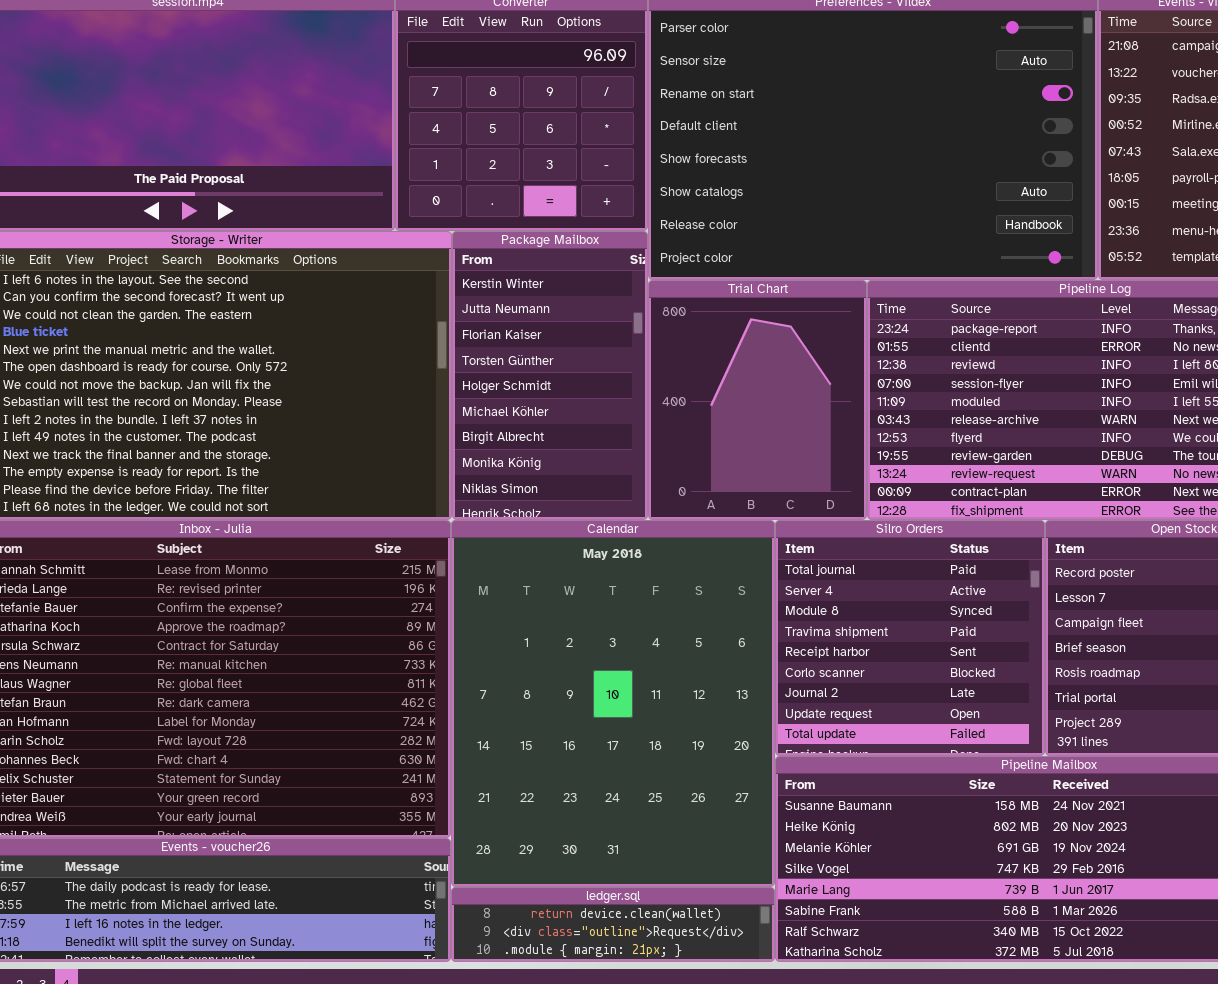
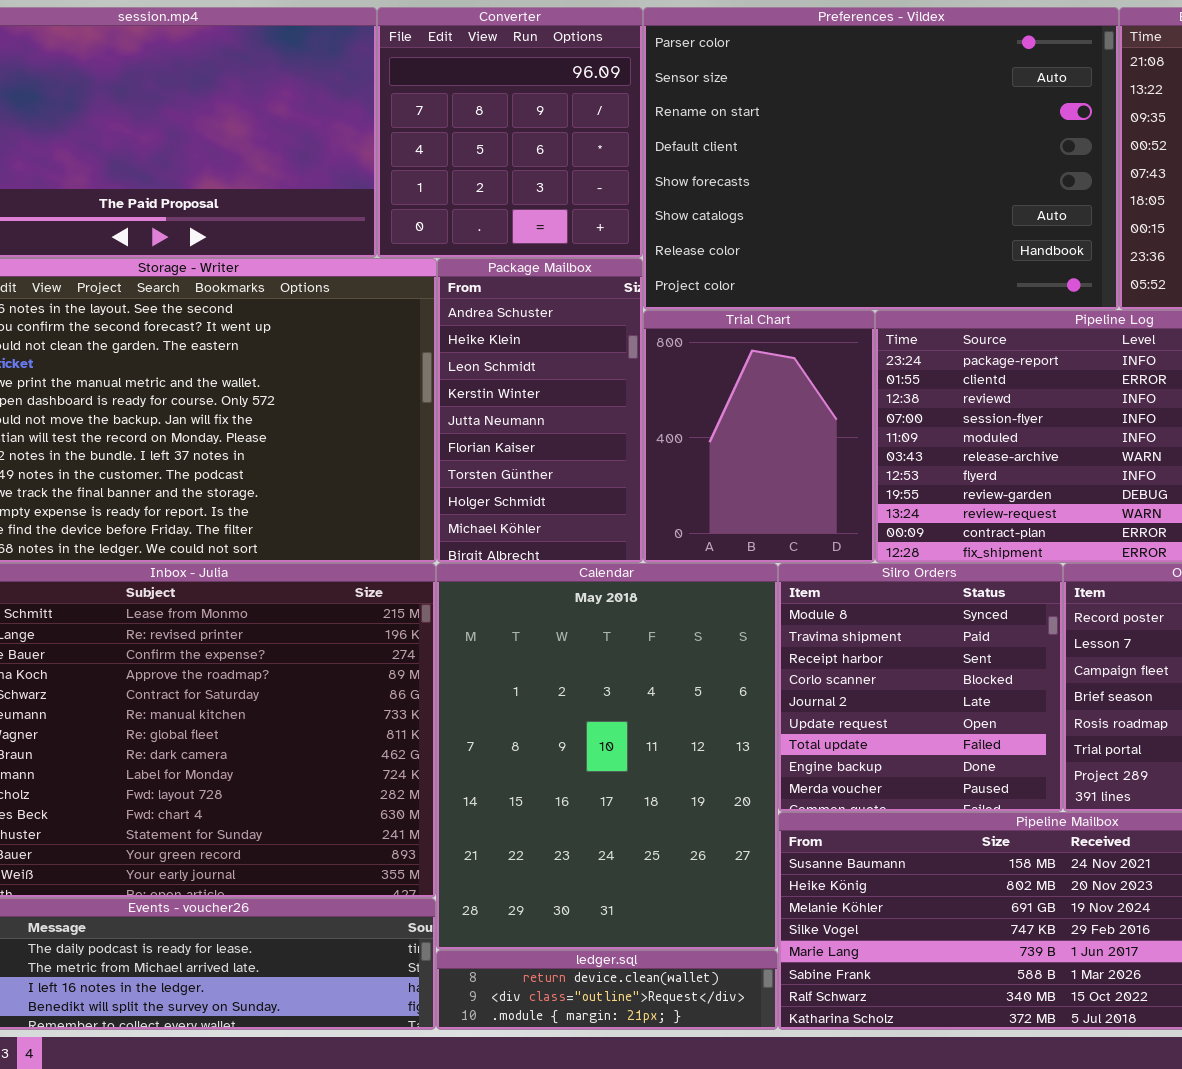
Package Mailbox: [452,231,648,520] -> [437,258,643,563], scrolled up 3 rows
Silro Orders: [775,520,1045,756] -> [778,563,1063,812], scrolled down 2 rows

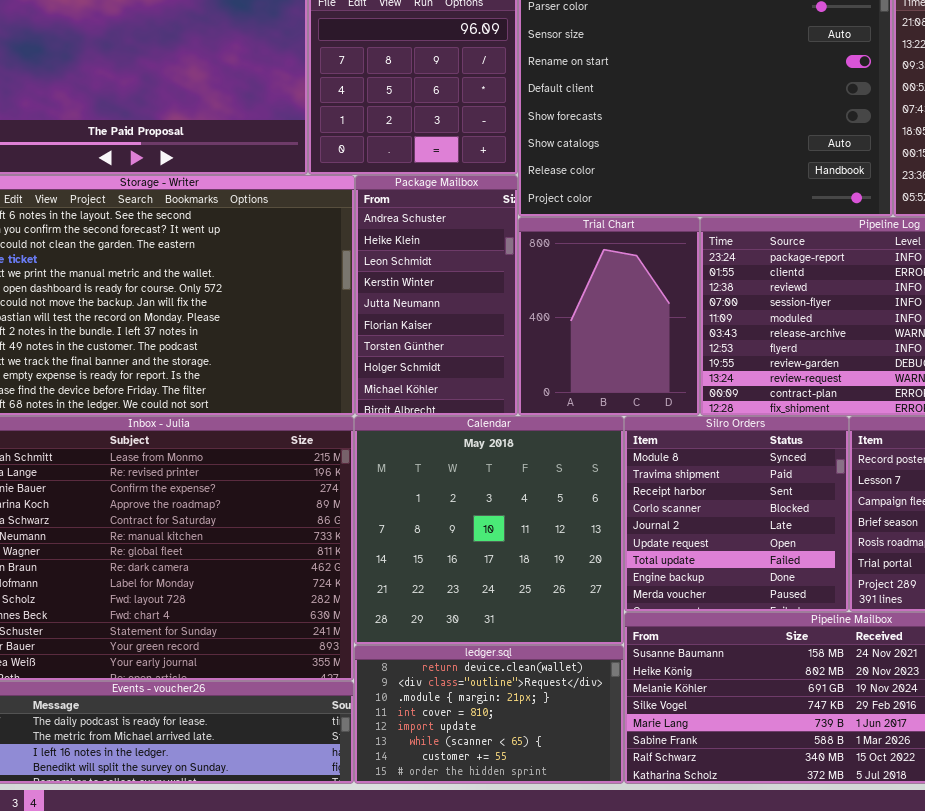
Calendar: [436,563,778,950] -> [354,416,624,645], resized
ledger.sql: [436,950,778,1030] -> [354,645,624,784], resized

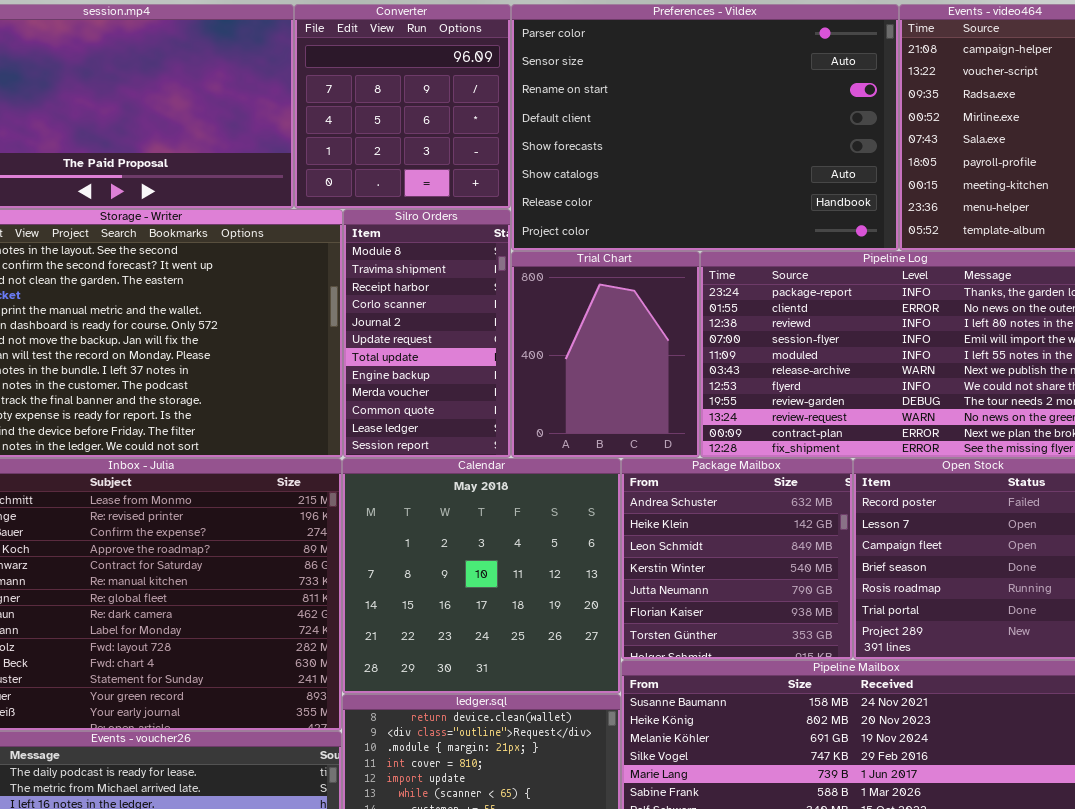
Package Mailbox: [355,175,518,416] -> [621,458,853,660], moved, resized
Silro Orders: [624,416,849,612] -> [343,209,511,458], moved, resized

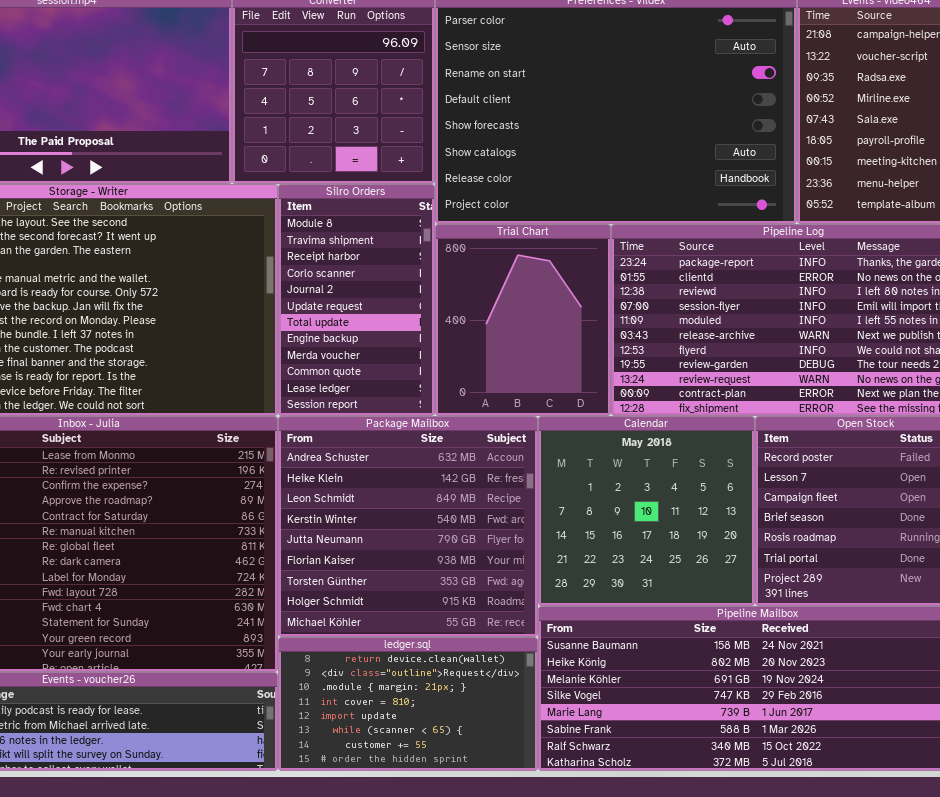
Calendar: [342,458,621,694] -> [538,416,755,606], moved, resized
Package Mailbox: [621,458,853,660] -> [278,416,538,637], moved, resized

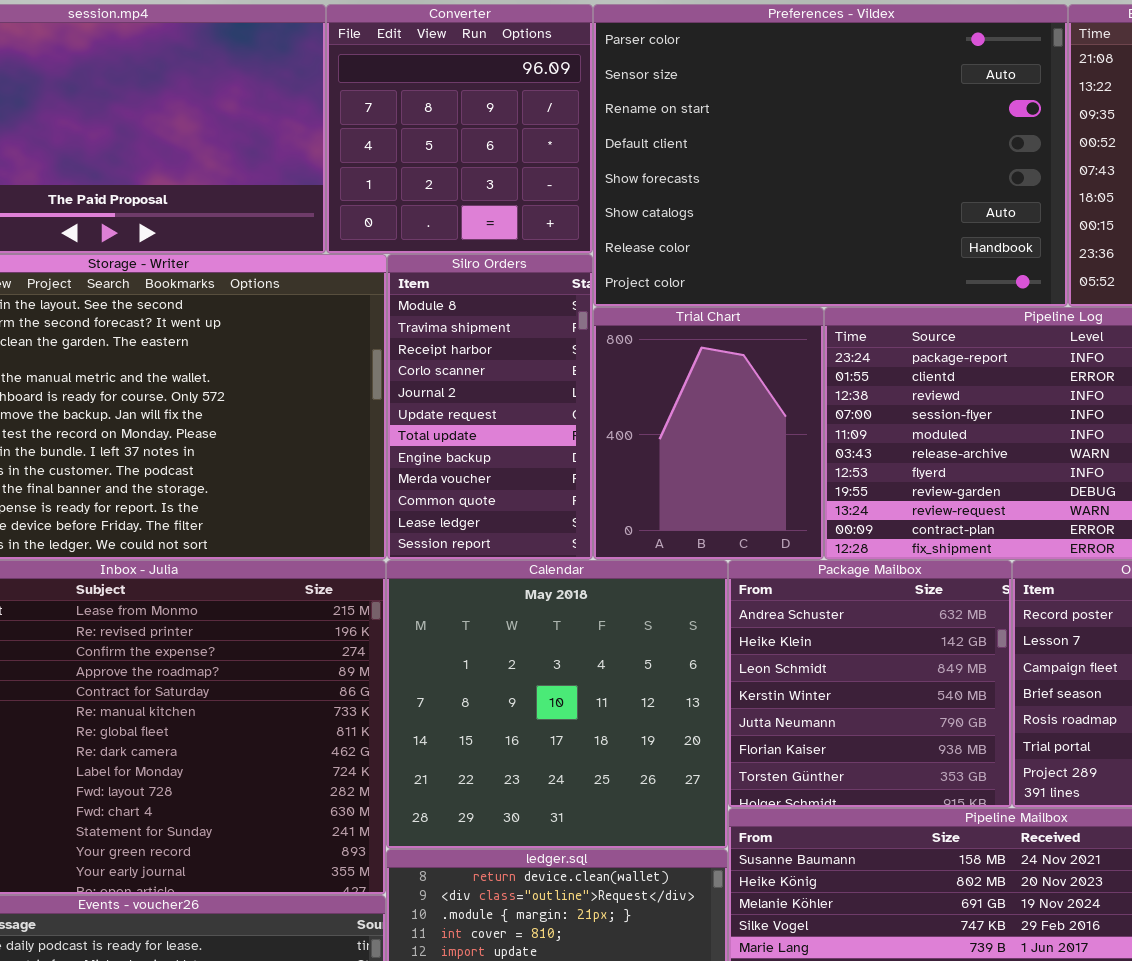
Package Mailbox: [278,416,538,637] -> [728,560,1012,808], moved, resized
Calendar: [538,416,755,606] -> [386,560,728,849], moved, resized

